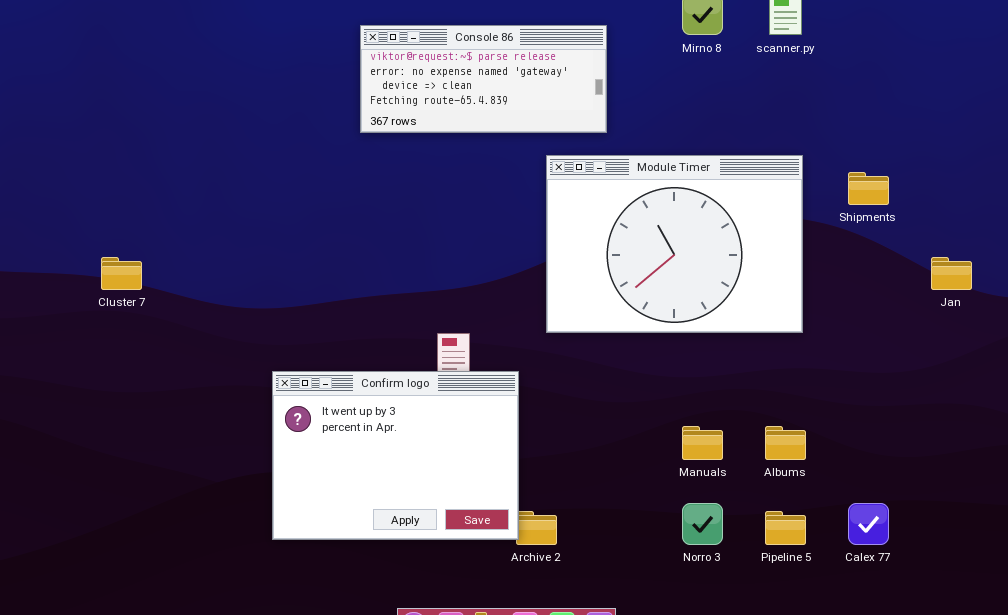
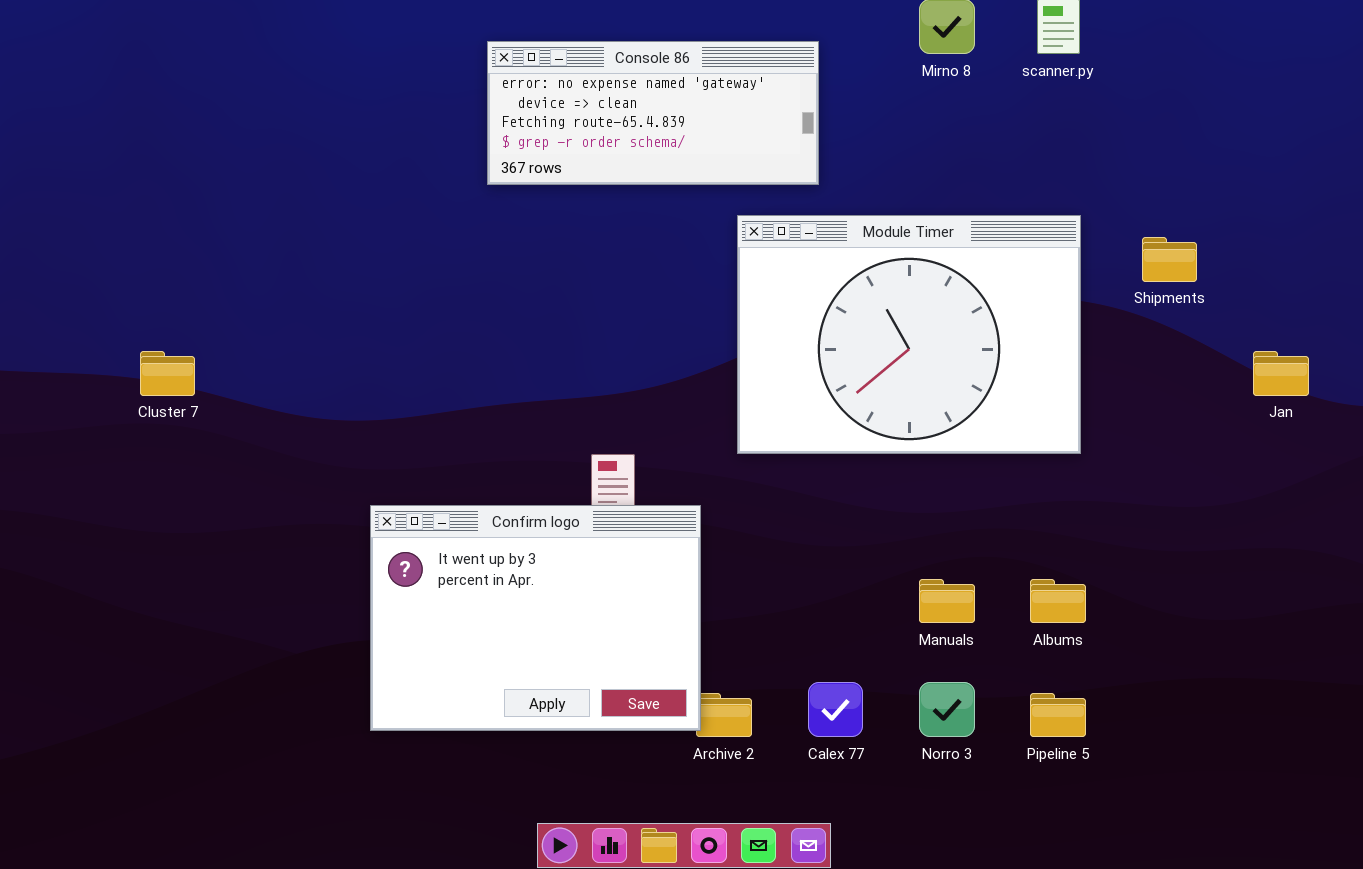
Console 86: [360,25,607,133] -> [487,41,819,185], scrolled down 1 row
Calex 77: [848,503,889,545] -> [808,682,863,737], moved

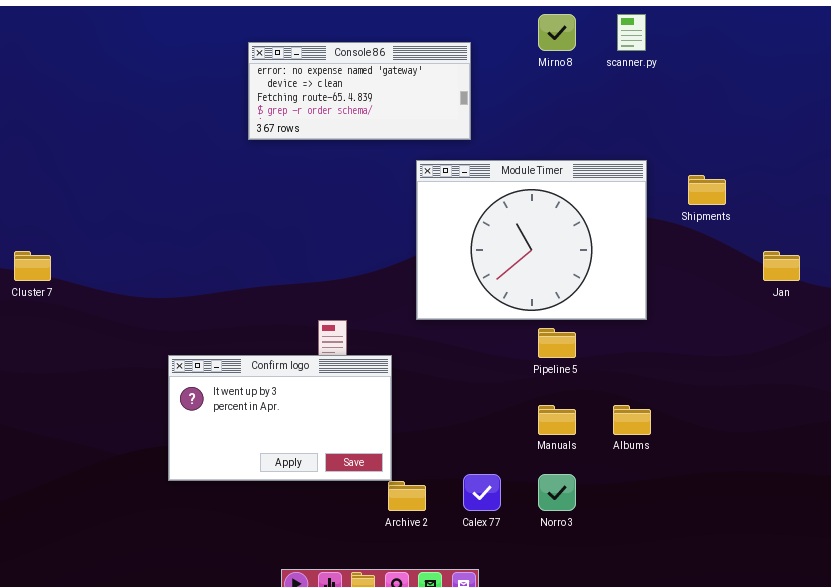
Confirm logo: [370,505,701,731] -> [168,355,392,481], resized
Pipeline 5: [1030,693,1086,737] -> [538,328,576,358], moved

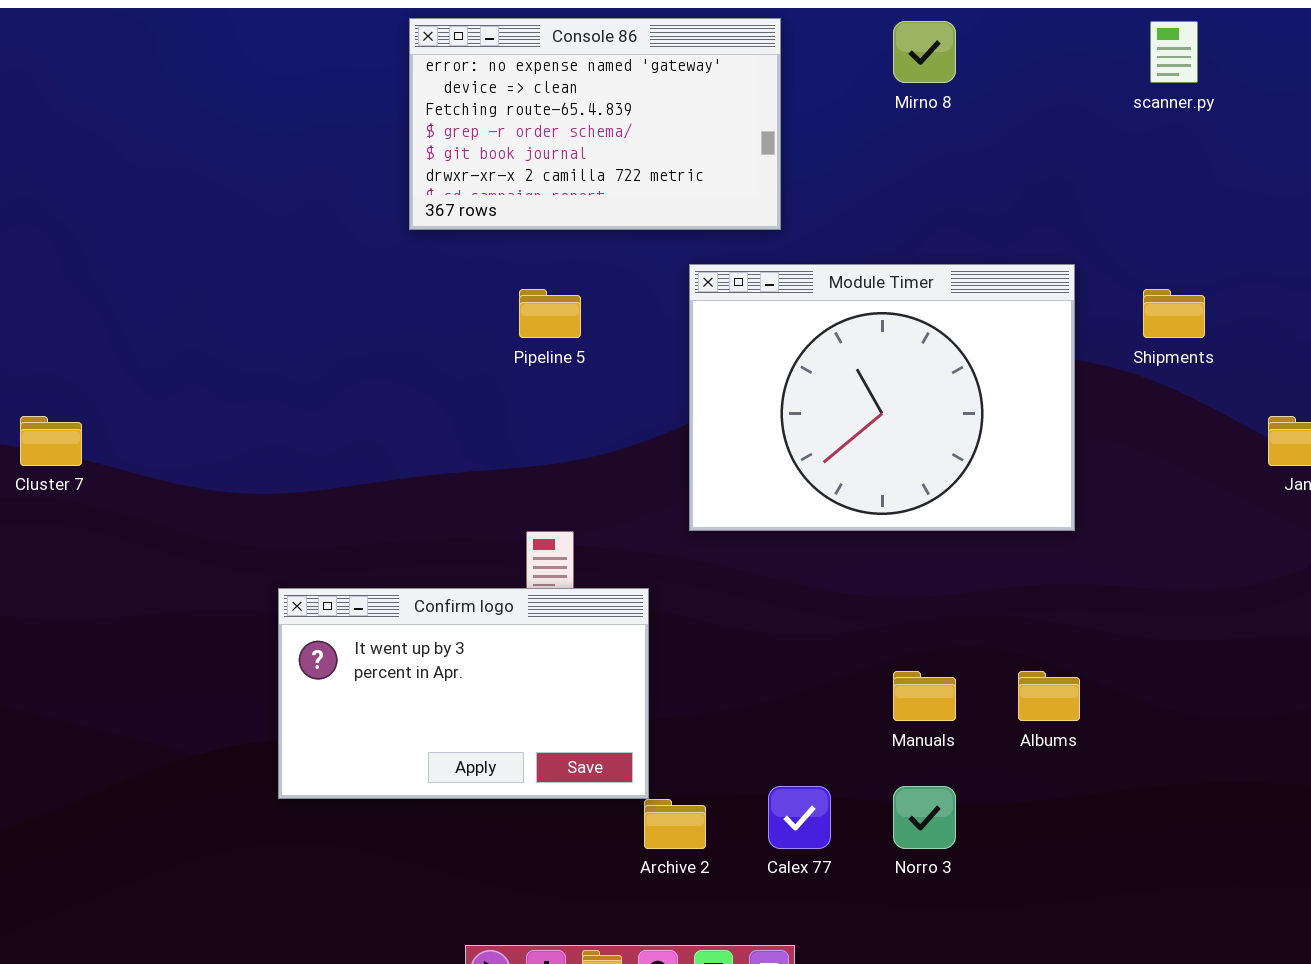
scanner.py: [617,14,646,51] -> [1150,21,1198,83], moved
Console 86: [248,42,471,140] -> [409,18,781,230], resized
Pipeline 5: [538,328,576,358] -> [519,289,581,338], moved

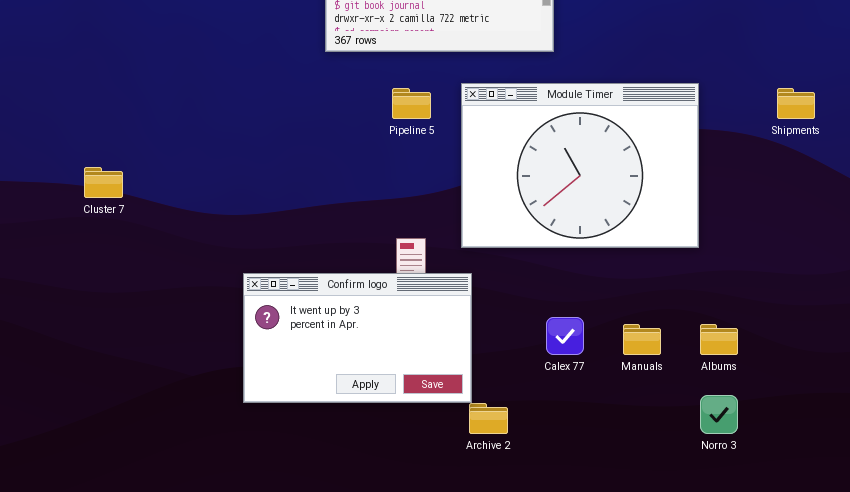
Module Timer: [689,264,1075,531] -> [461,83,699,248], moved
Calex 77: [768,786,831,849] -> [546,317,584,355], moved
Norro 3: [893,786,956,849] -> [700,395,738,434], moved

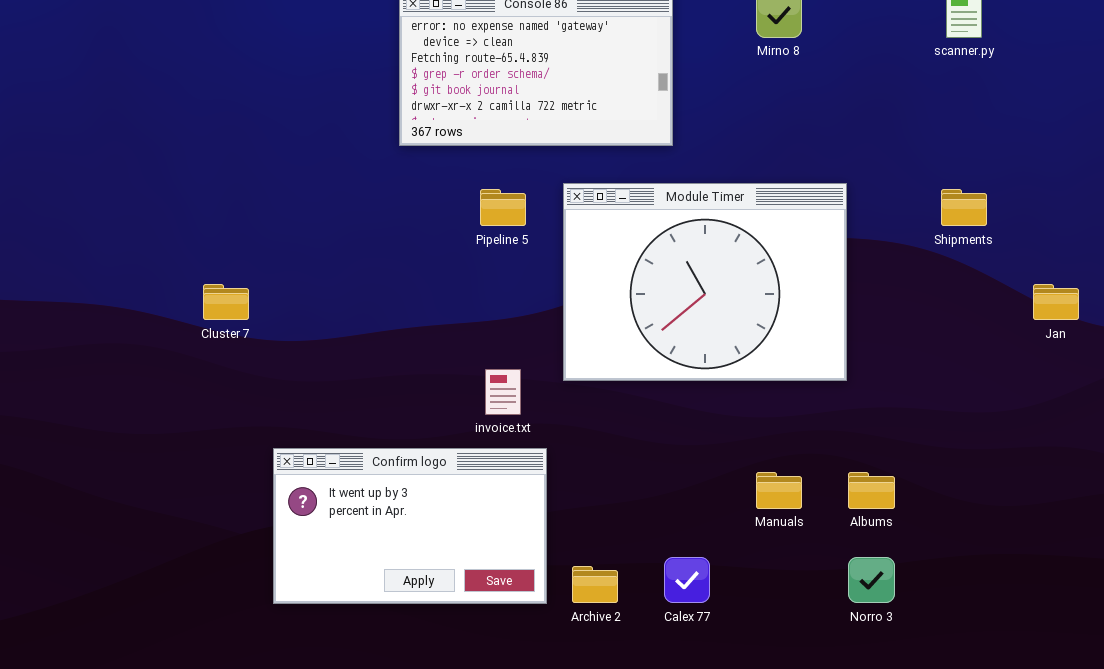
Cluster 7: [84,167,123,198] -> [203,284,249,320], moved
Confirm logo: [243,273,472,403] -> [273,448,547,604], moved
Calex 77: [546,317,584,355] -> [664,557,710,603], moved

